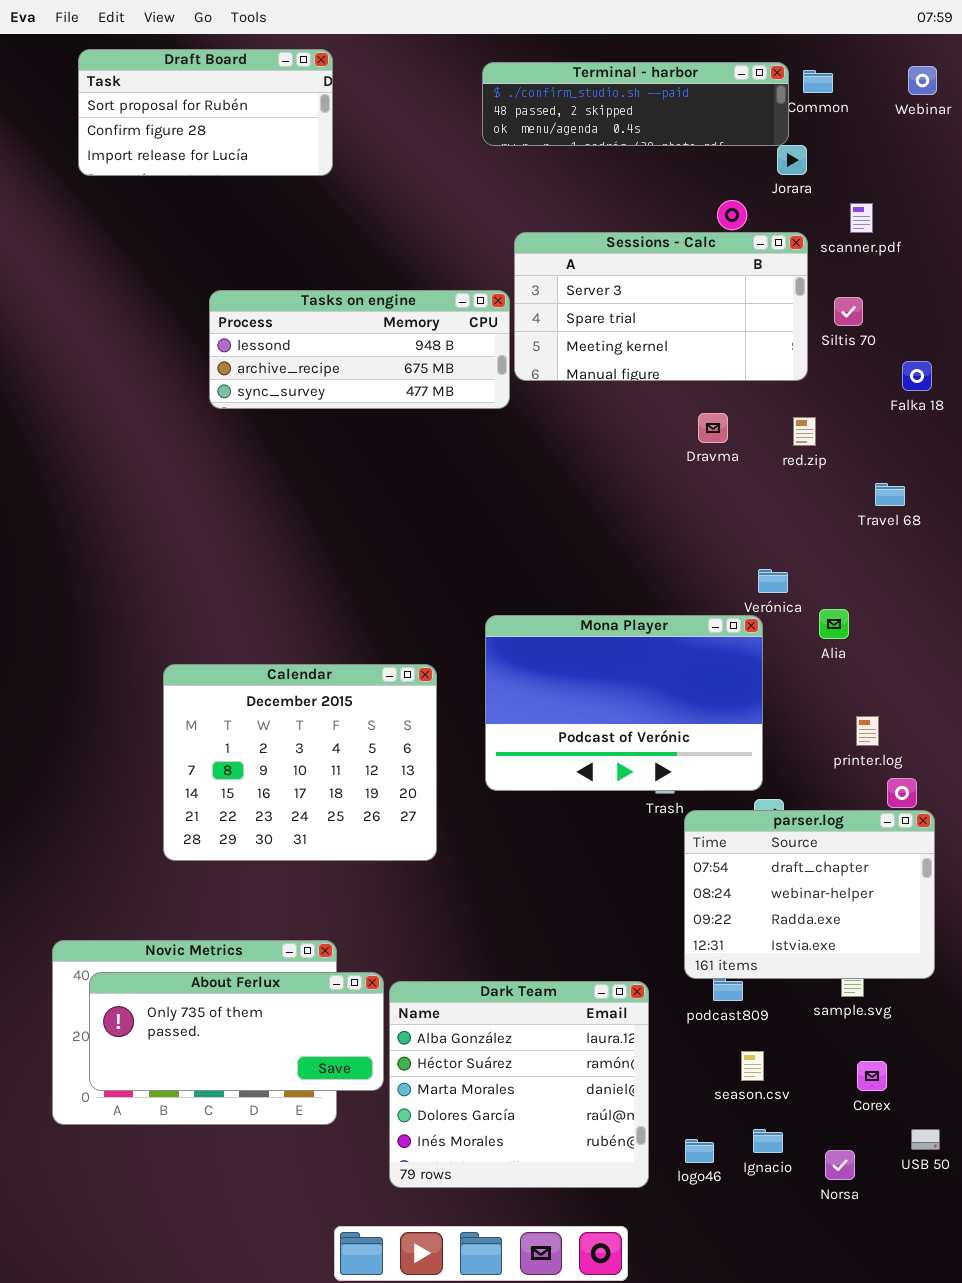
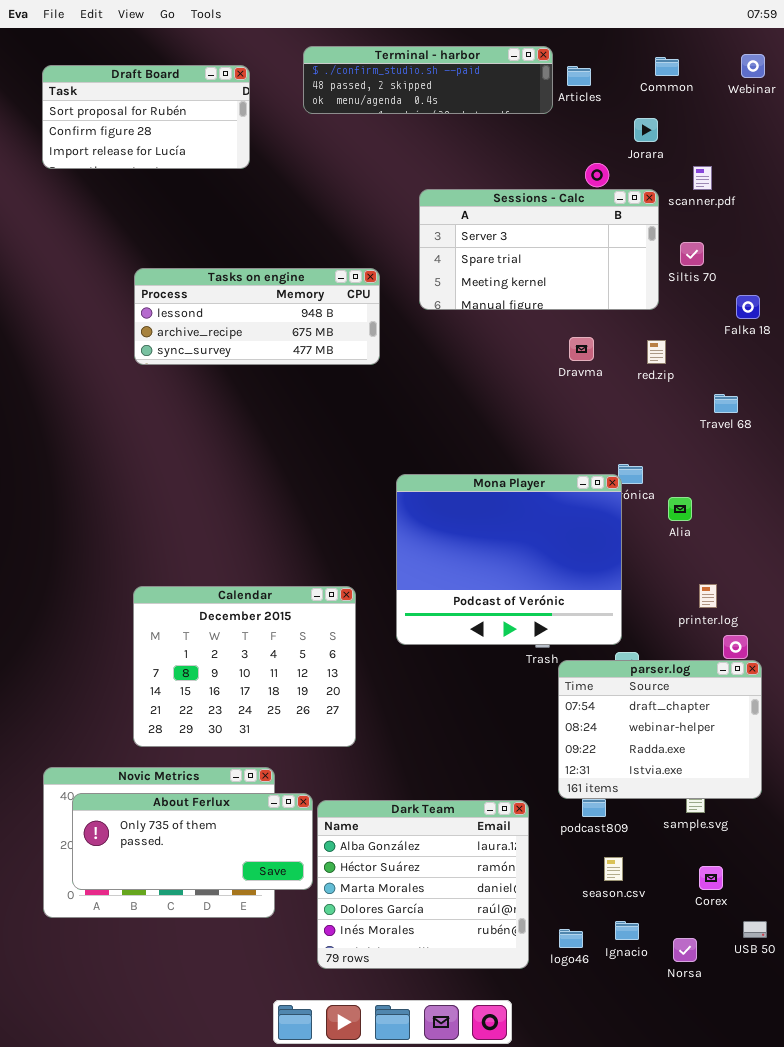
Draft Board: [78,49,333,176] -> [42,65,250,169], moved
Terminal - harbor: [482,62,789,146] -> [303,46,553,114], moved
Tasks on engine: [209,290,510,409] -> [134,268,380,365], moved
Mona Player: [485,615,763,791] -> [396,474,622,645], resized
Calendar: [163,664,437,861] -> [133,586,356,747], moved

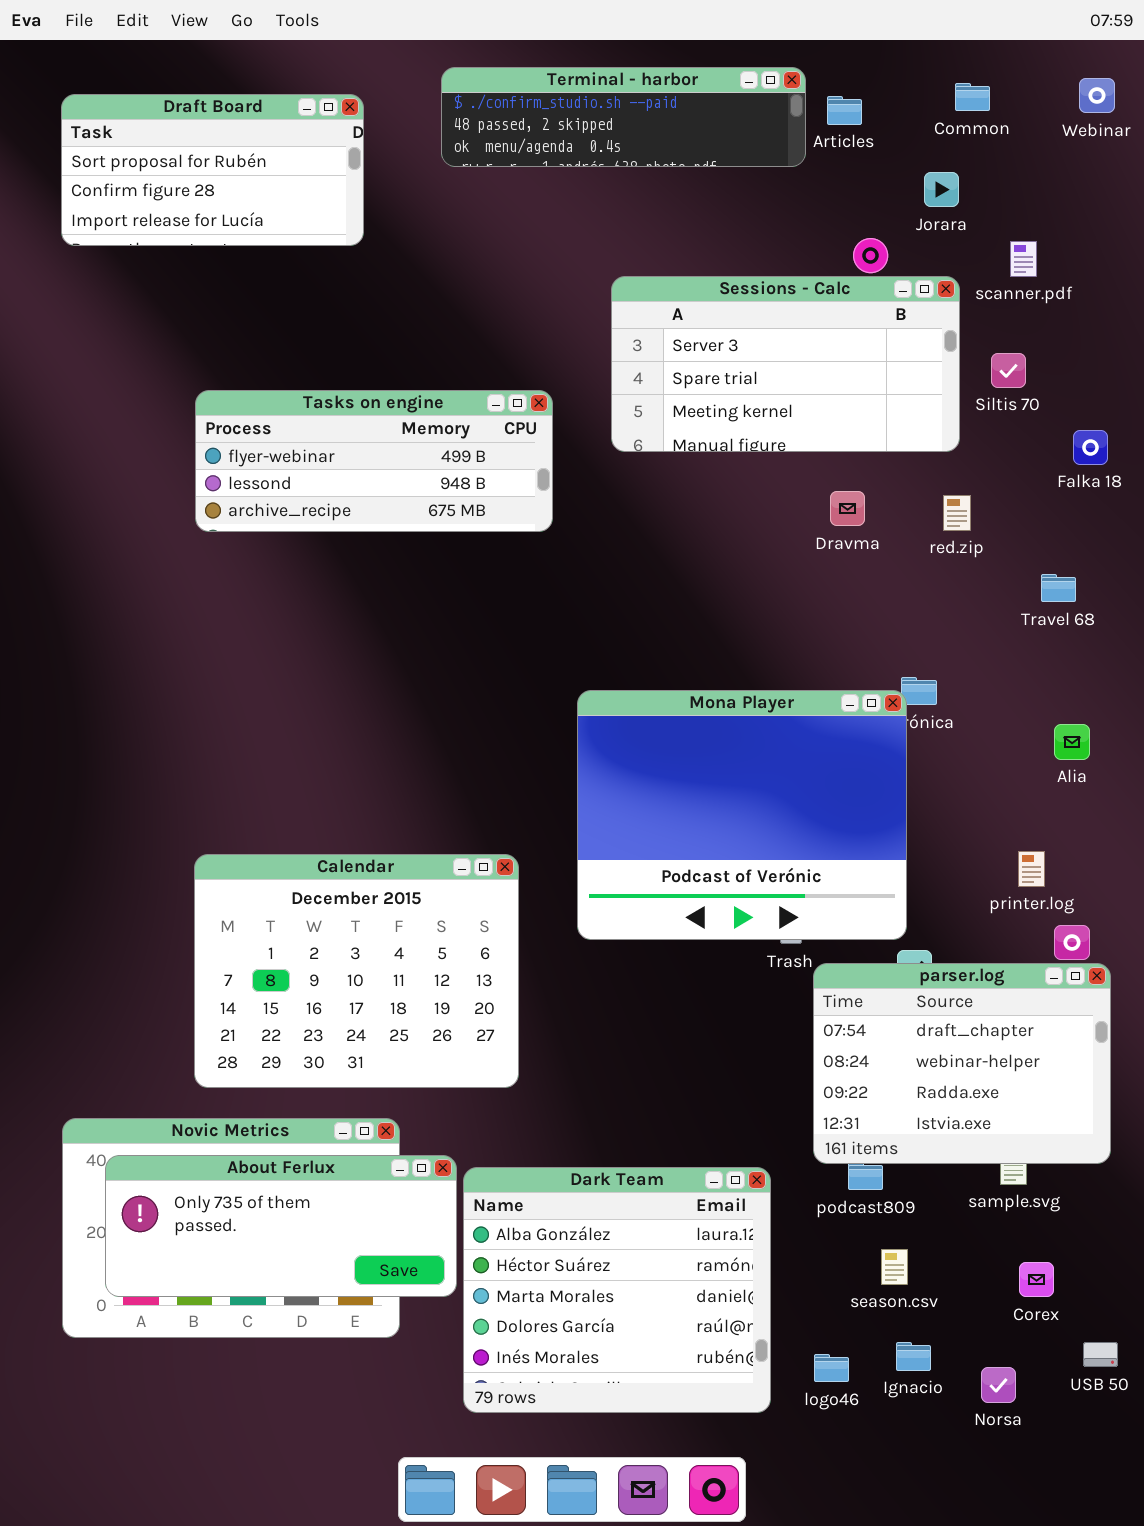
Tasks on engine: [134,268,380,365] -> [195,390,553,532], scrolled up 1 row
Alia: [668,497,692,521] -> [1054,724,1090,760], moved

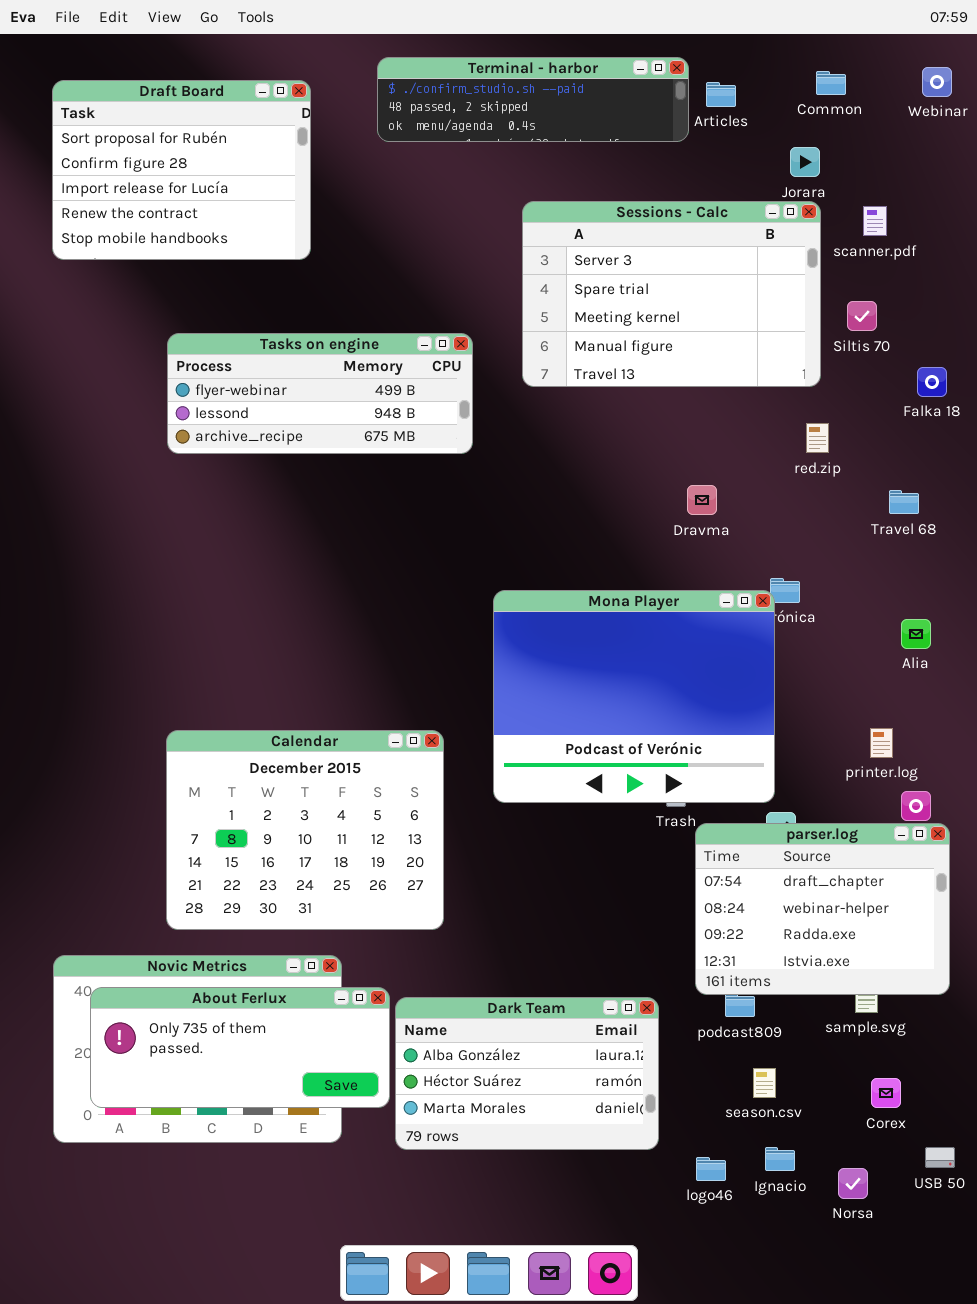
Draft Board: [61,94,364,246] -> [52,80,311,260], resized
Sessions - Calc: [611,276,960,452] -> [522,201,821,387], resized
Dravma: [830,491,865,526] -> [687,485,717,515], moved
Dark Team: [463,1167,771,1413] -> [395,997,659,1150], resized

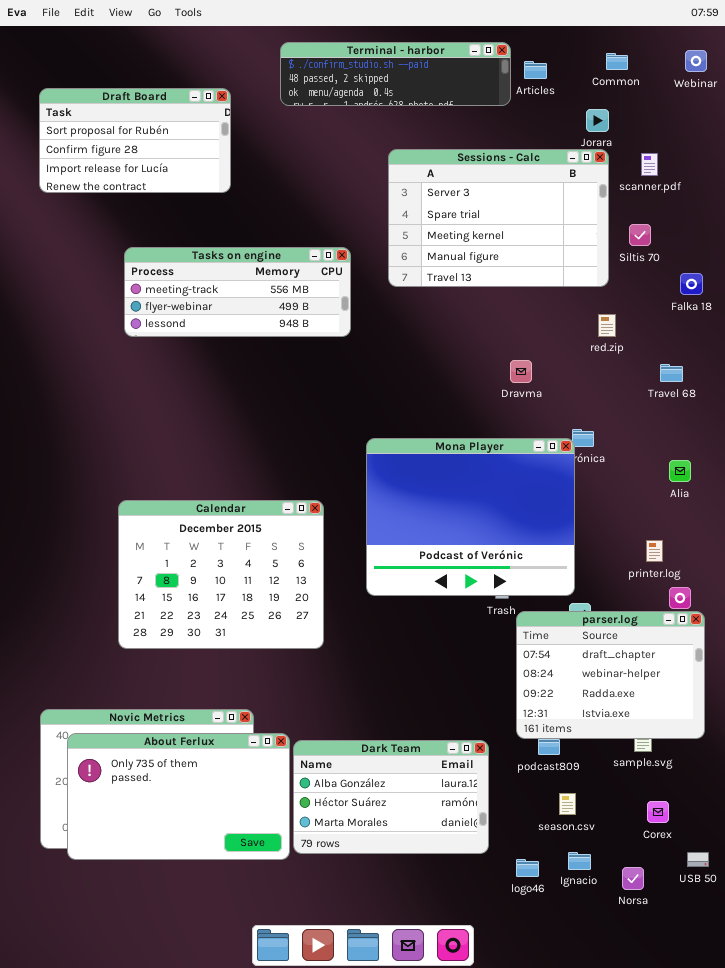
Draft Board: [52,80,311,260] -> [39,88,231,193], resized
Tasks on engine: [167,333,473,454] -> [124,247,351,337], scrolled up 1 row
Calendar: [166,730,444,930] -> [118,500,324,649], moved
About Ferlux: [90,987,390,1108] -> [67,733,290,860], resized

